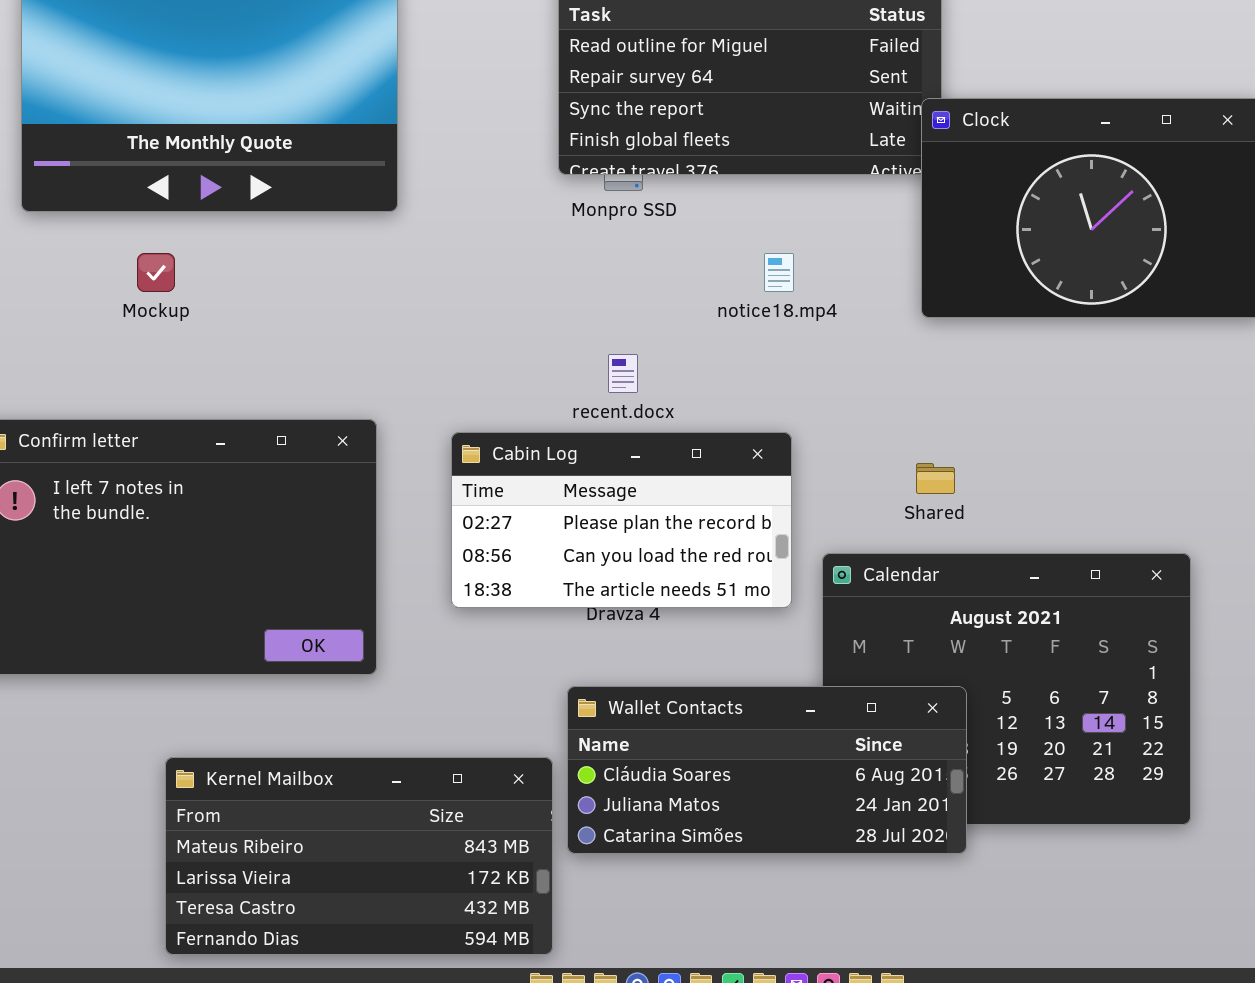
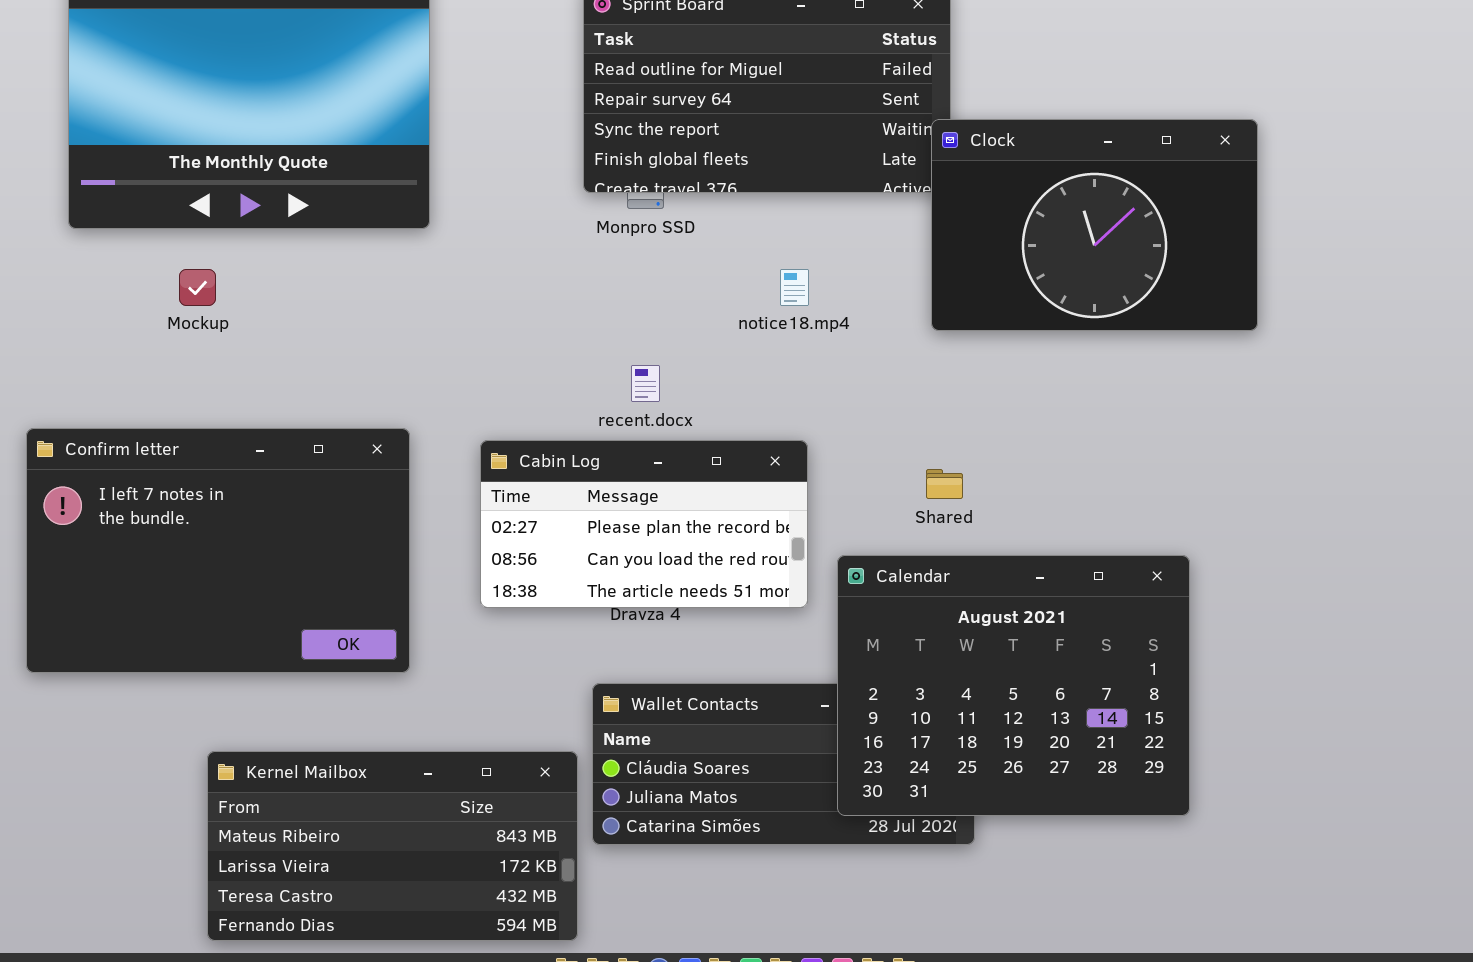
Calendar: [822,553,1191,825] -> [837,555,1190,816], raised

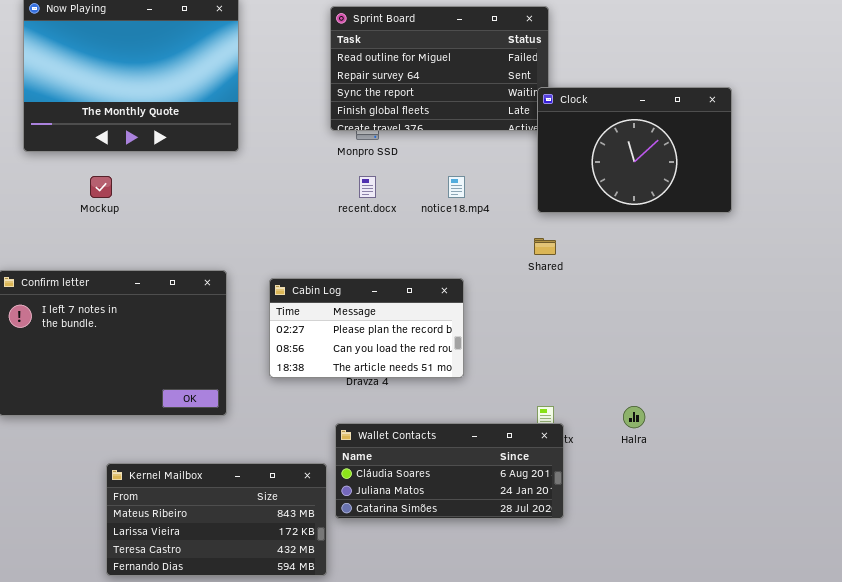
recent.docx: [631,365,660,402] -> [359,176,376,198], moved
Shared: [926,469,963,499] -> [534,238,556,255], moved
Calendar: [837,555,1190,816] -> none, closed

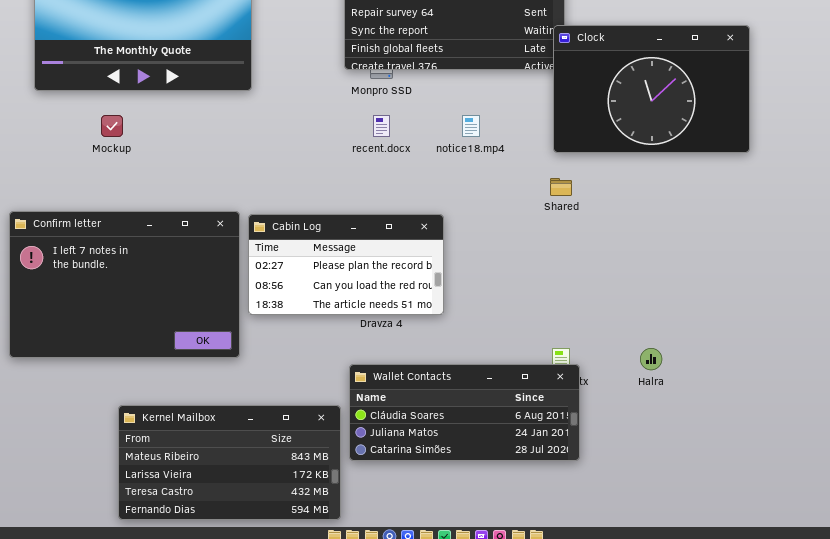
Cabin Log: [269,278,464,378] -> [248,214,444,315], moved

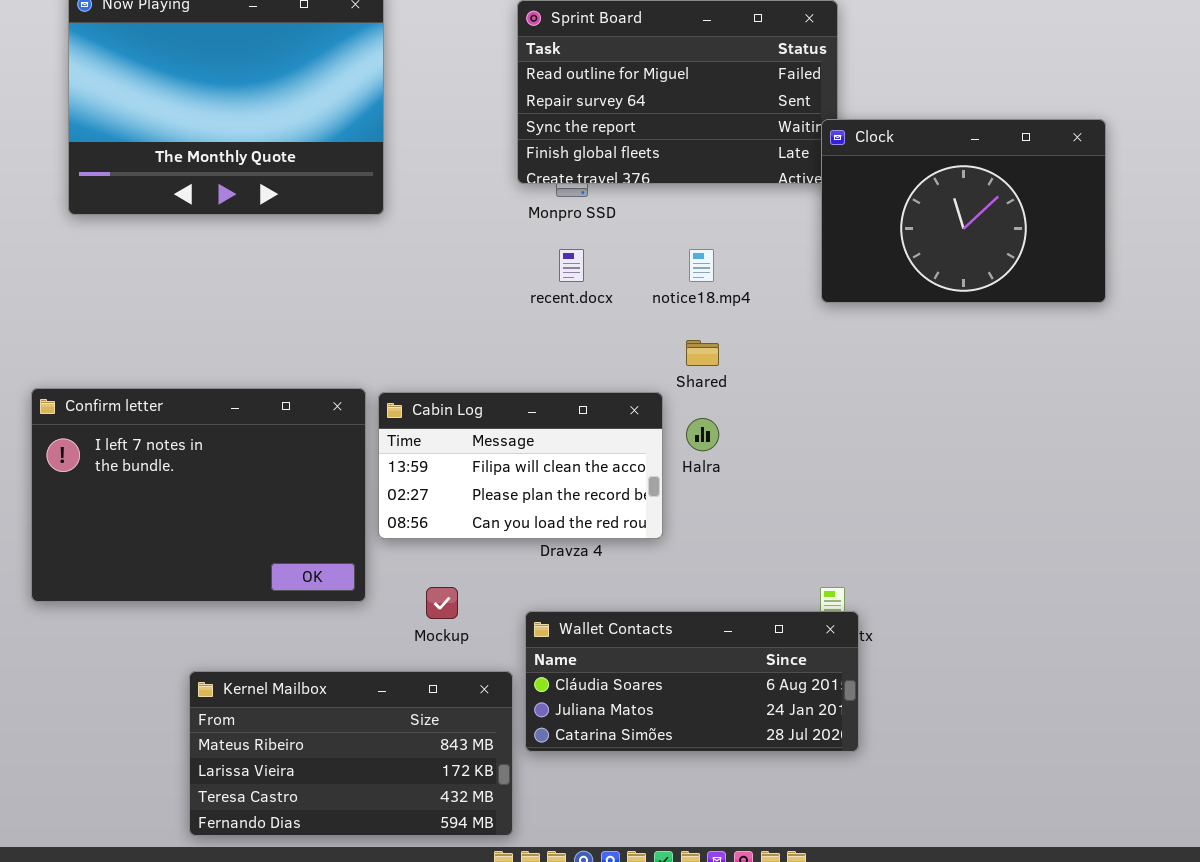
Mockup: [101,115,123,137] -> [426,587,458,619], moved
Shared: [550,178,572,196] -> [686,340,719,366], moved
Cabin Log: [248,214,444,315] -> [378,392,663,539], scrolled up 1 row
Halra: [640,348,662,370] -> [686,418,719,451], moved

